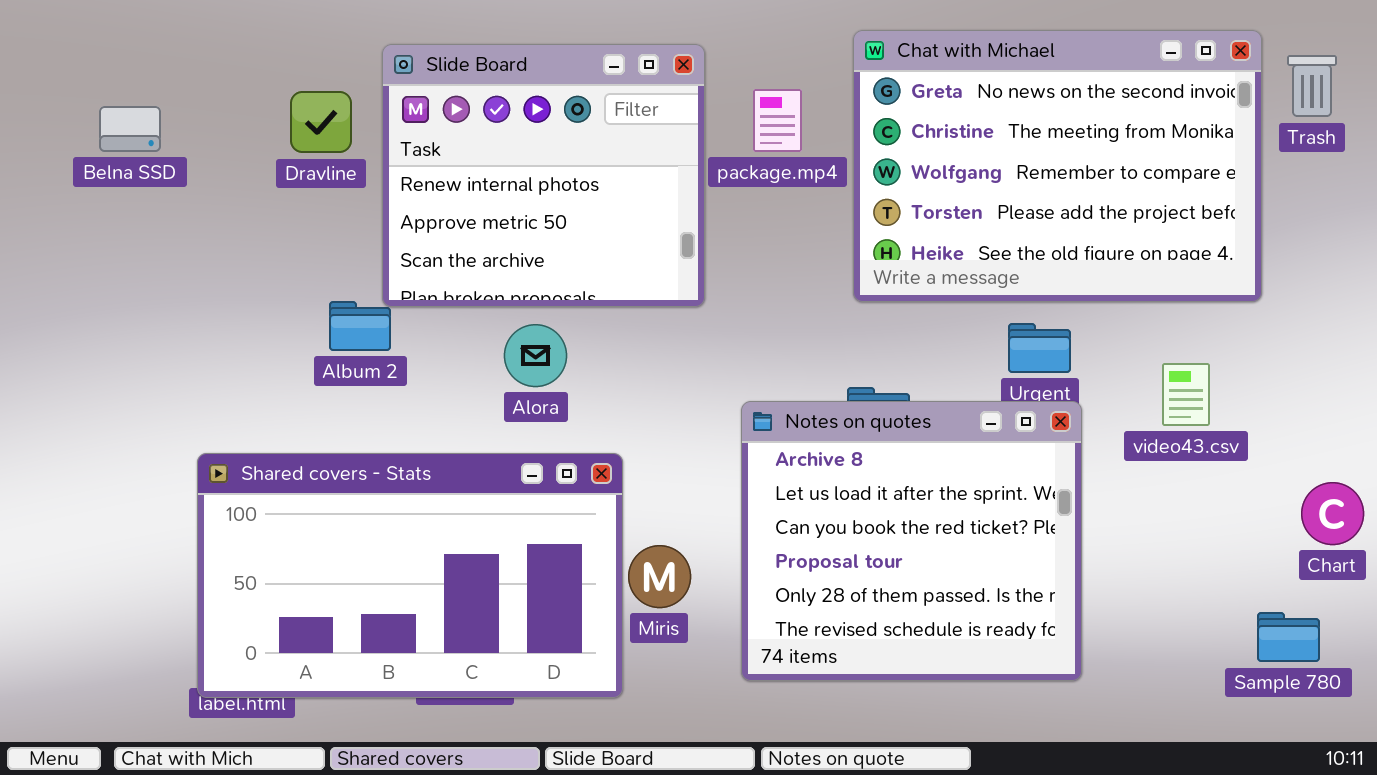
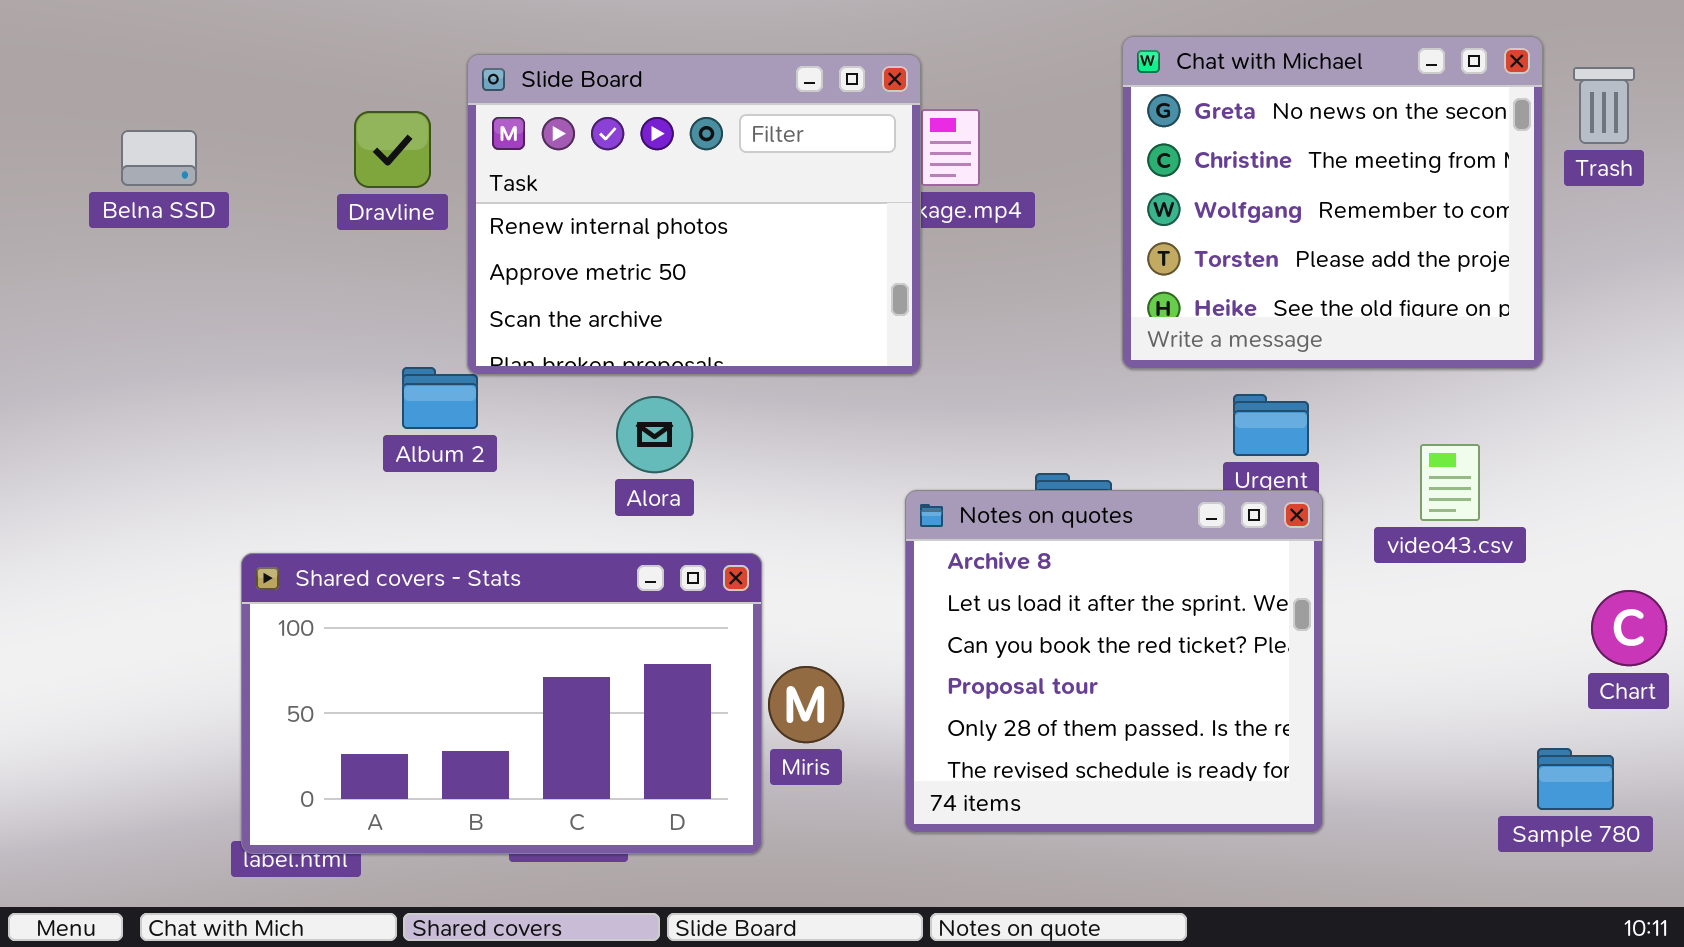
Chat with Michael: [853,30,1262,302] -> [1122,36,1543,369], resized
Slide Board: [382,44,705,307] -> [467,54,921,375], resized

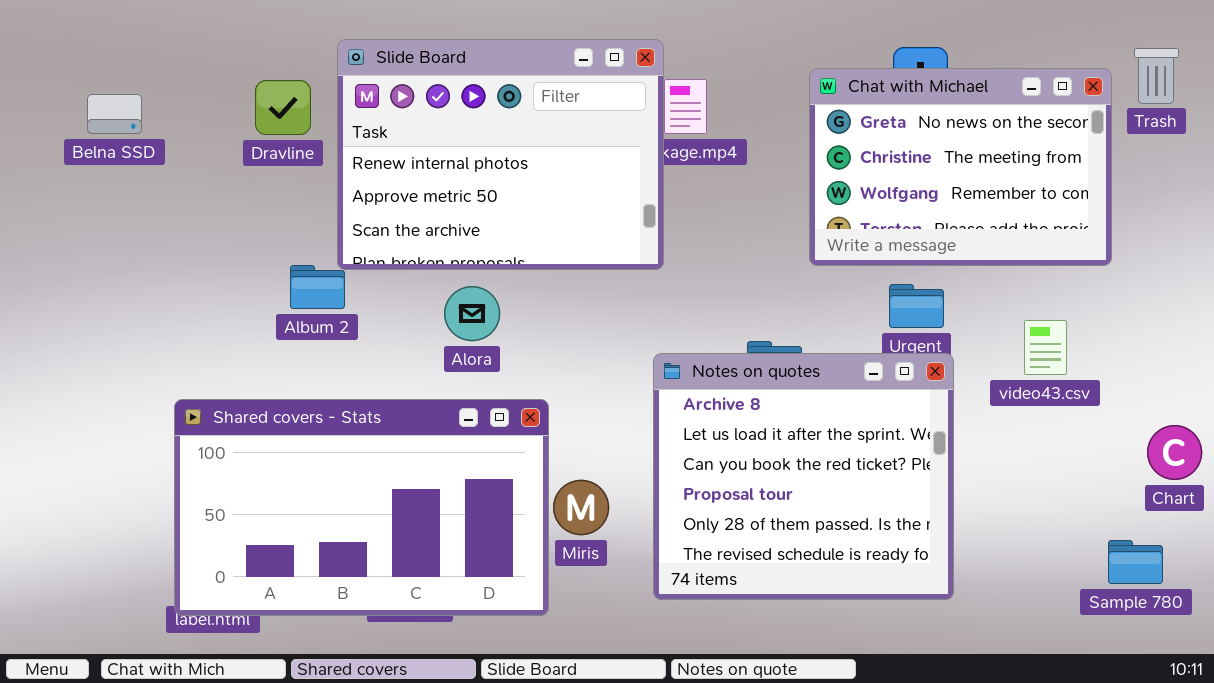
Chat with Michael: [1122,36,1543,369] -> [809,68,1112,266], resized

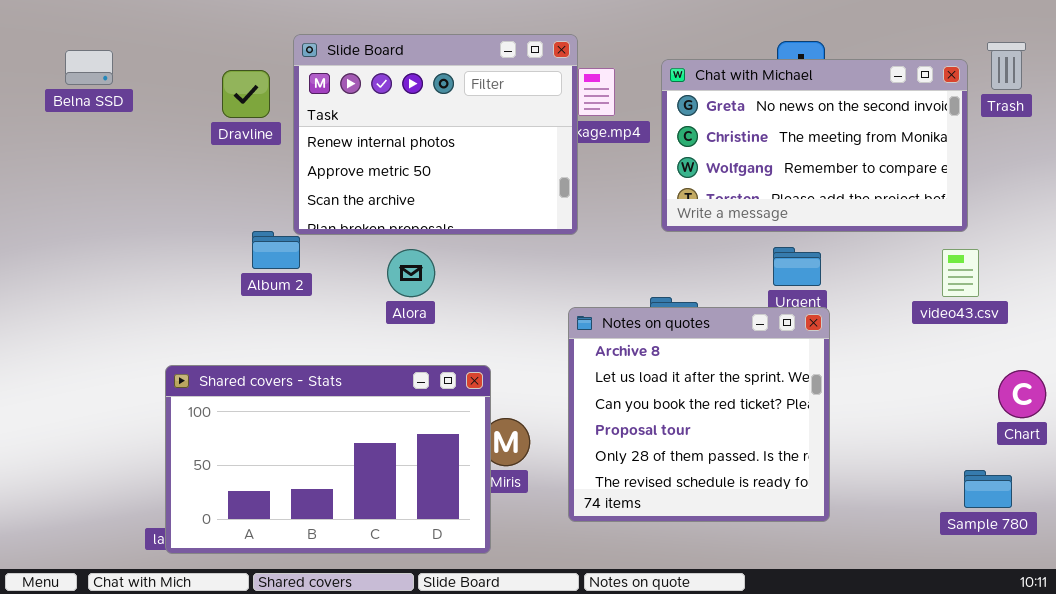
Chat with Michael: [809,68,1112,266] -> [661,59,968,232], resized
Belna SSD: [87,94,142,134] -> [65,50,113,85], moved
video43.csv: [1024,320,1067,375] -> [942,249,979,297], moved
Shared covers - Stats: [174,399,549,616] -> [165,365,491,554], moved

